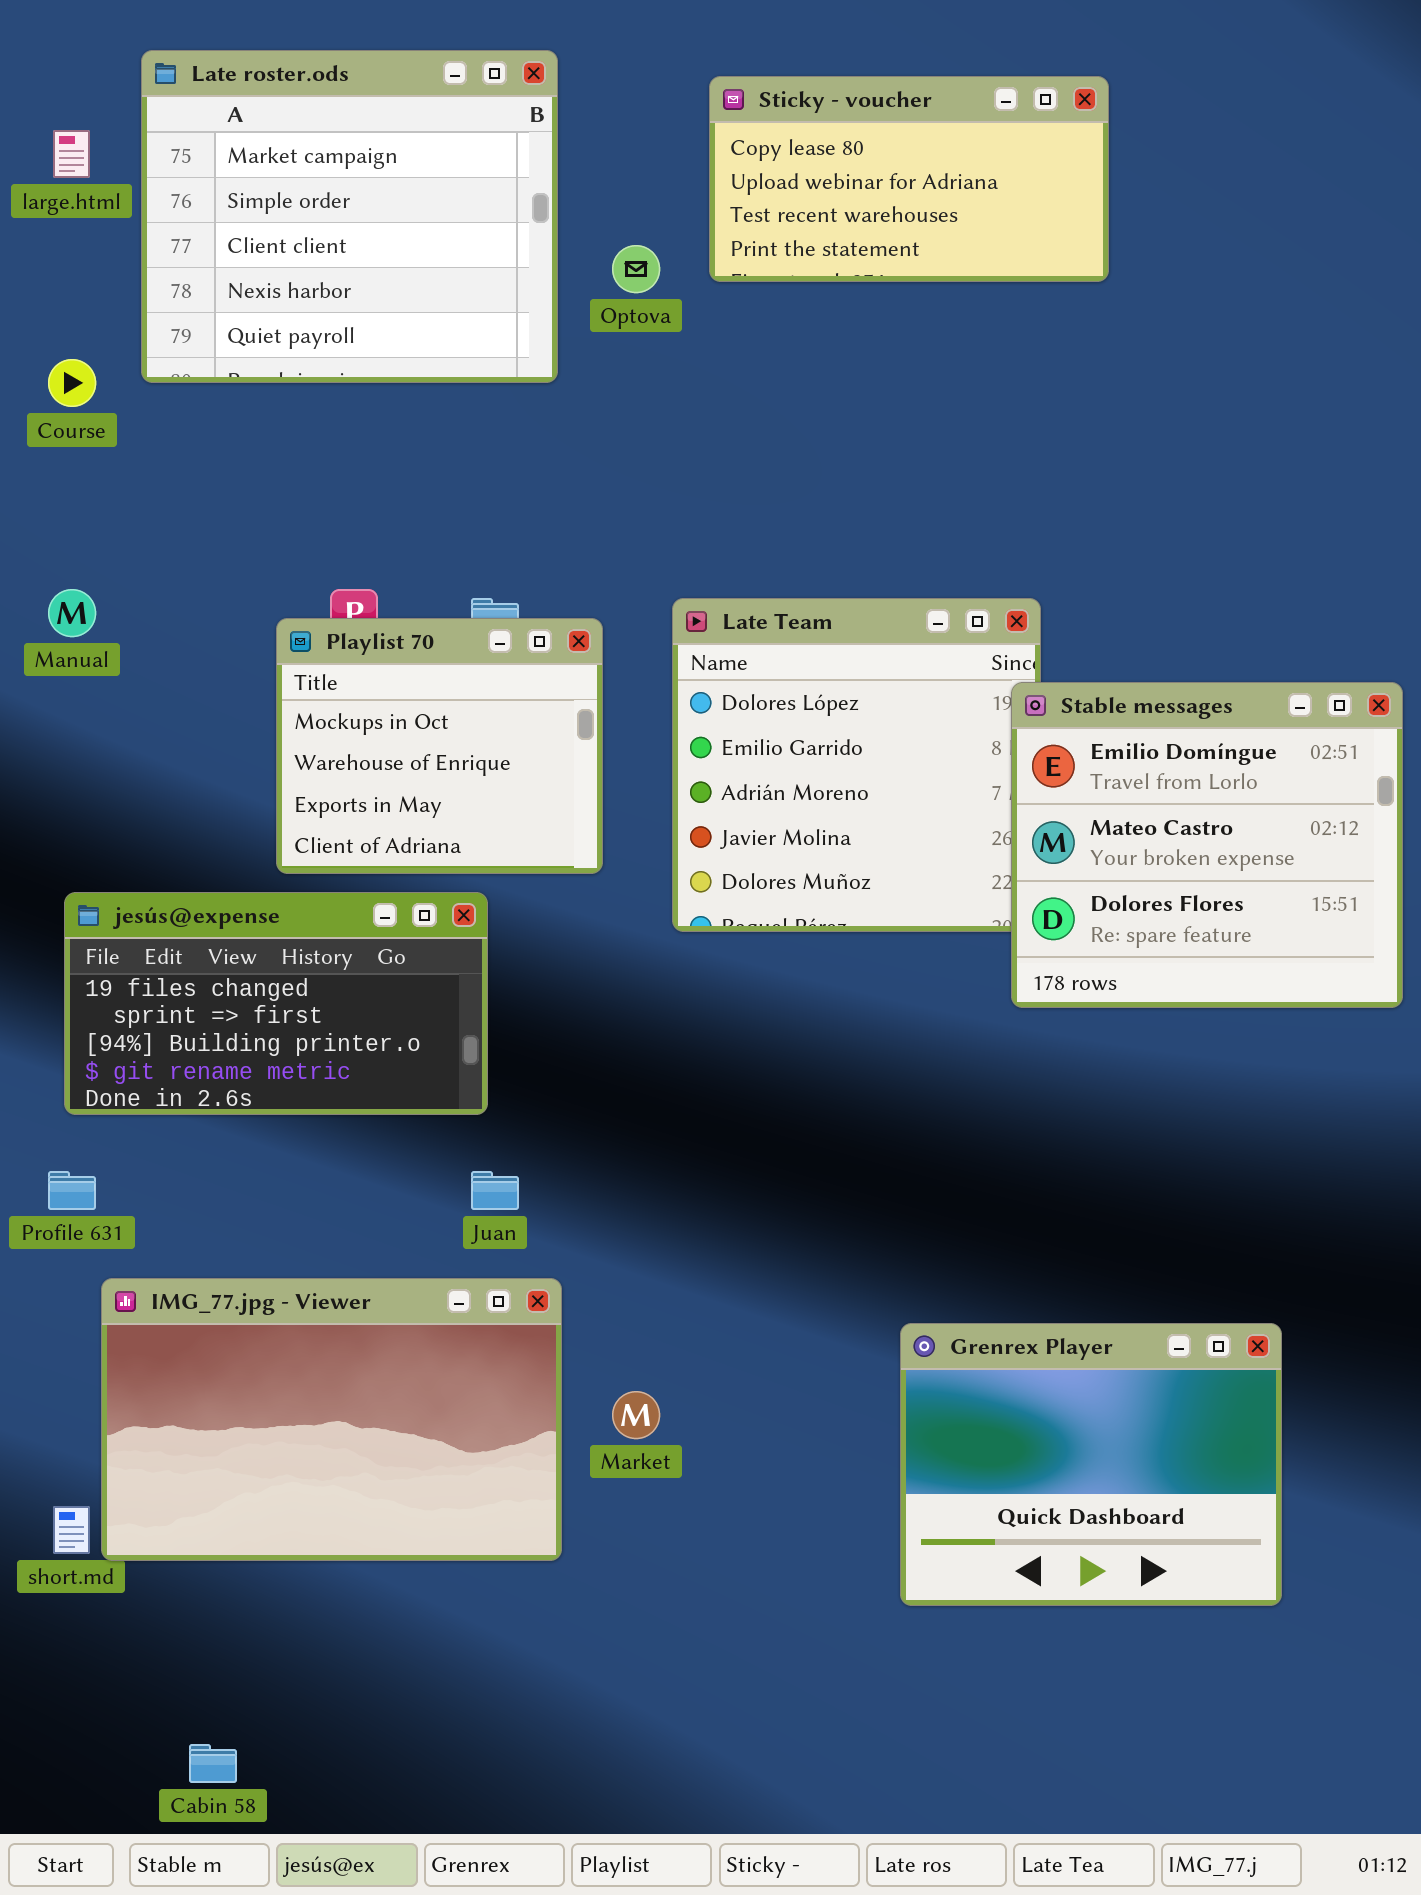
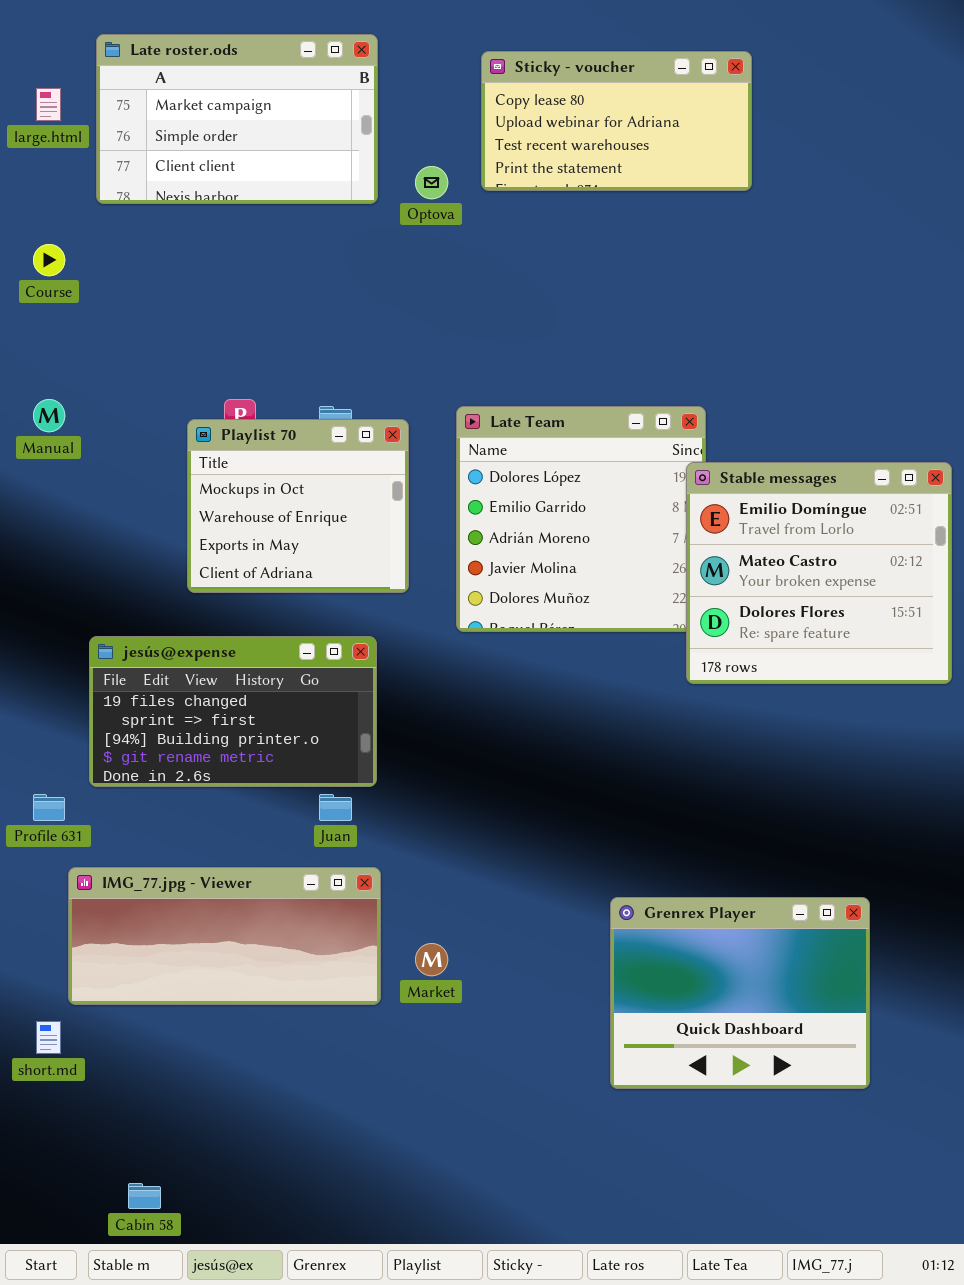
Late roster.ods: [141,50,558,383] -> [96,34,378,204], resized
jesús@expense: [64,892,488,1115] -> [89,636,377,787], moved
IMG_77.jpg - Viewer: [101,1278,562,1561] -> [68,867,381,1005], resized

